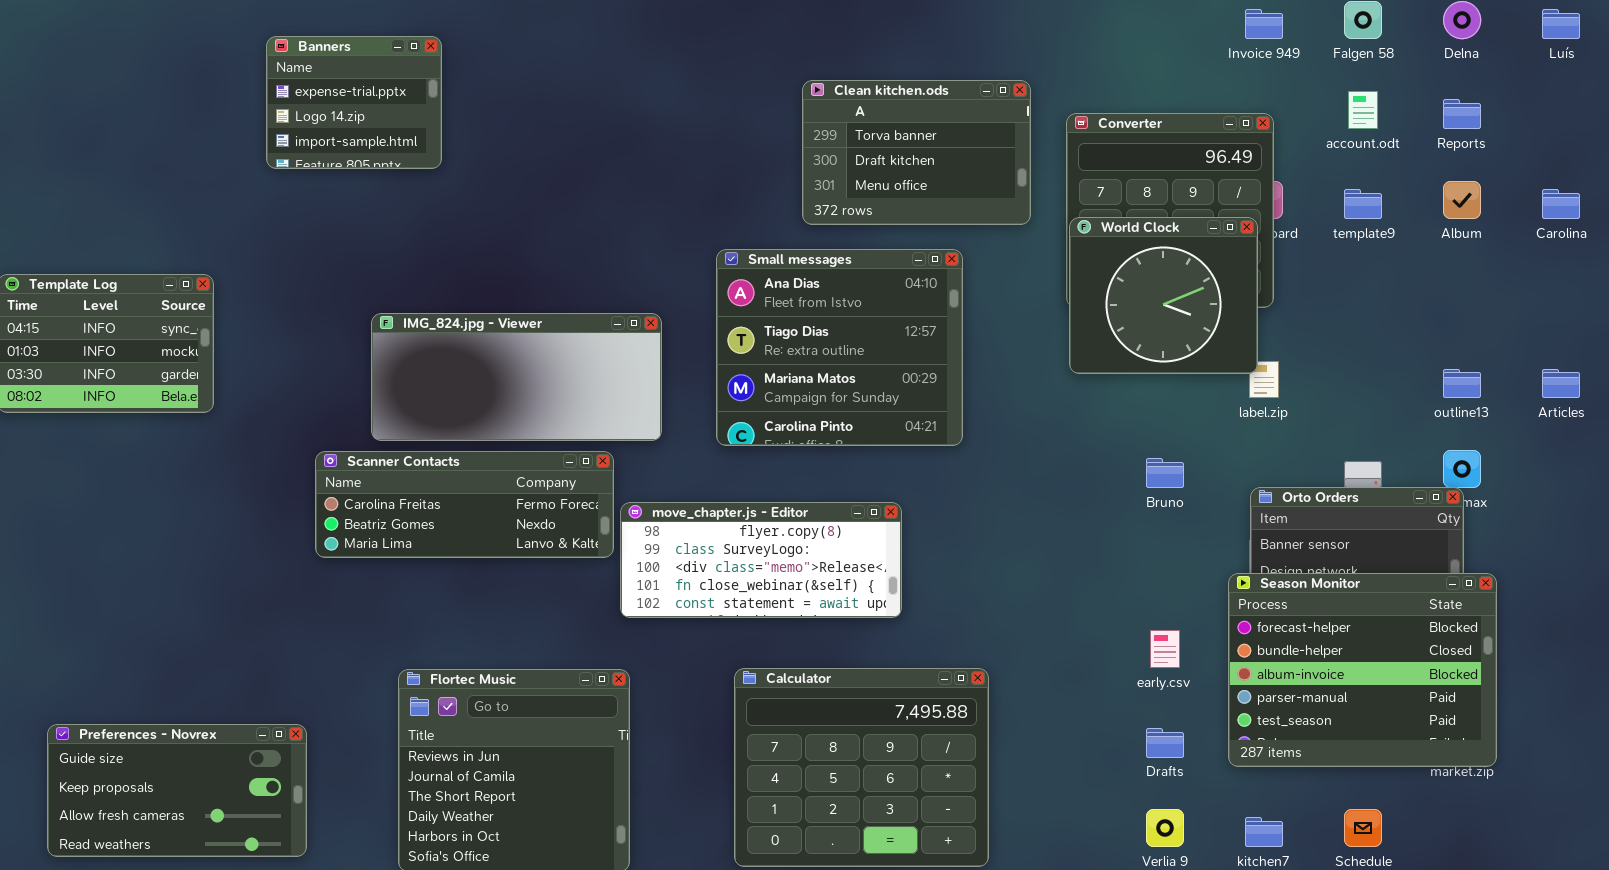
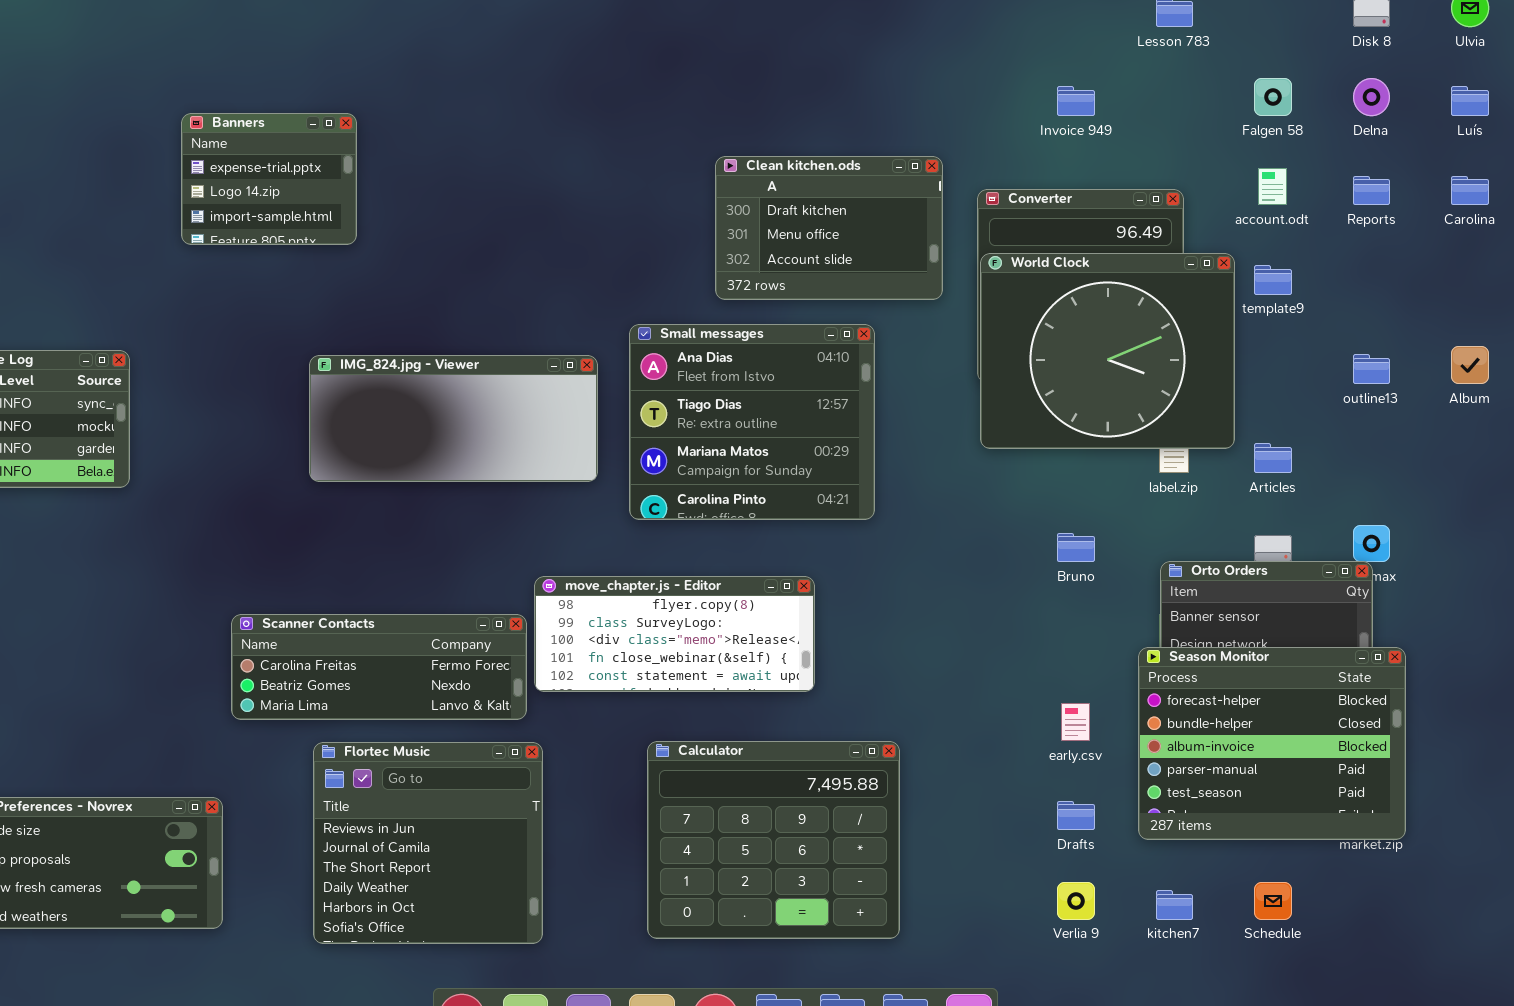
Invoice 949: [1245,9,1283,39] -> [1057,86,1095,116], moved
Clean kitchen.ods: [802,80,1031,225] -> [715,156,943,300], scrolled down 1 row
Album: [1443,181,1481,219] -> [1451,346,1489,384], moved
Carolina: [1542,189,1580,219] -> [1451,176,1489,205], moved
World Clock: [1069,217,1258,374] -> [980,253,1235,449], resized
IMG_824.jpg - Viewer: [371,313,662,441] -> [309,355,598,482], moved
outline13: [1443,369,1481,398] -> [1353,354,1390,384], moved
Articles: [1542,369,1580,398] -> [1254,443,1292,473], moved
Scanner Contacts: [315,451,614,558] -> [231,614,527,720], moved

